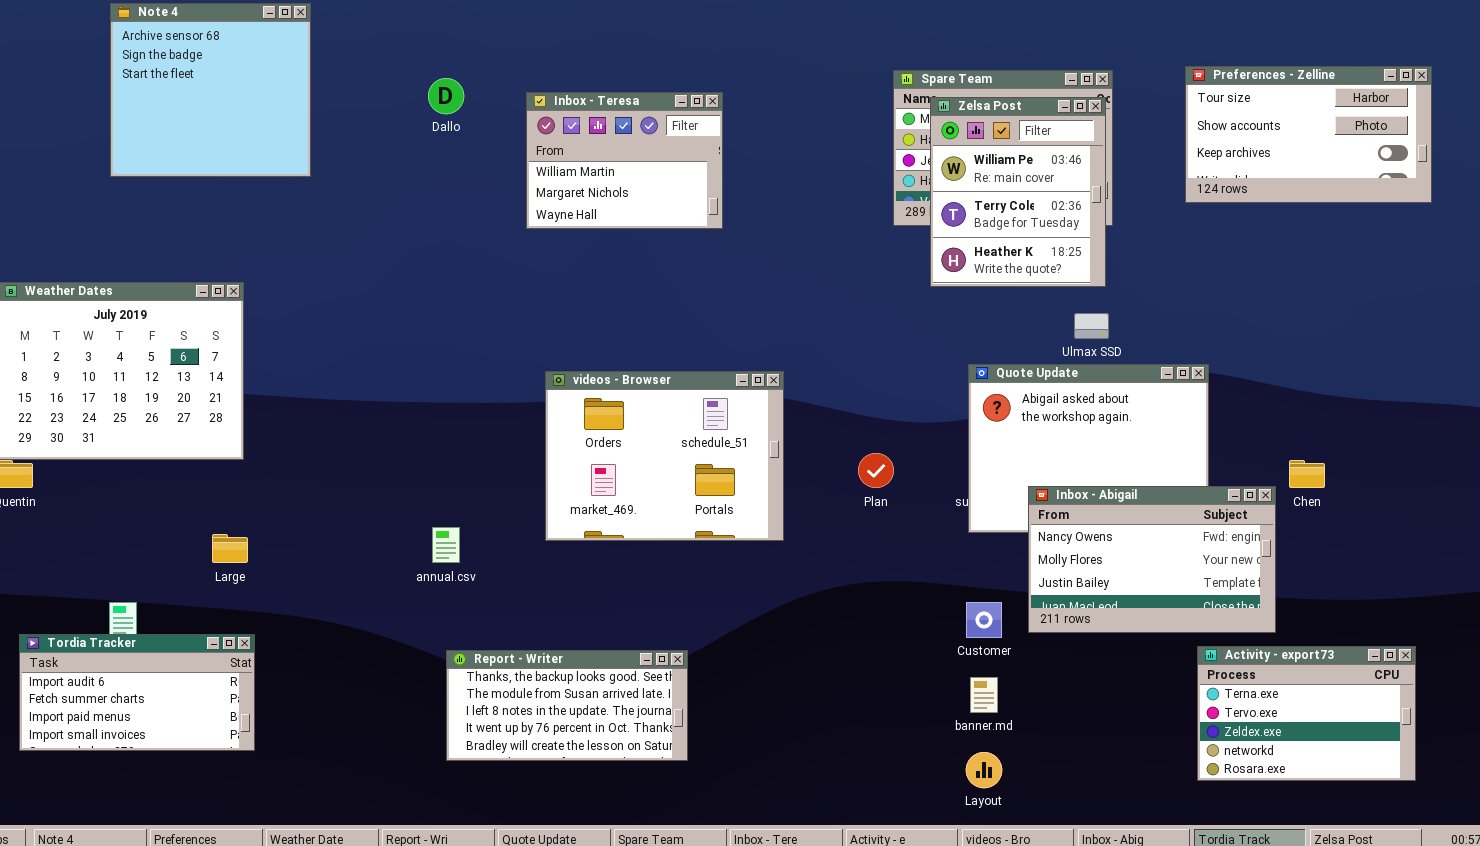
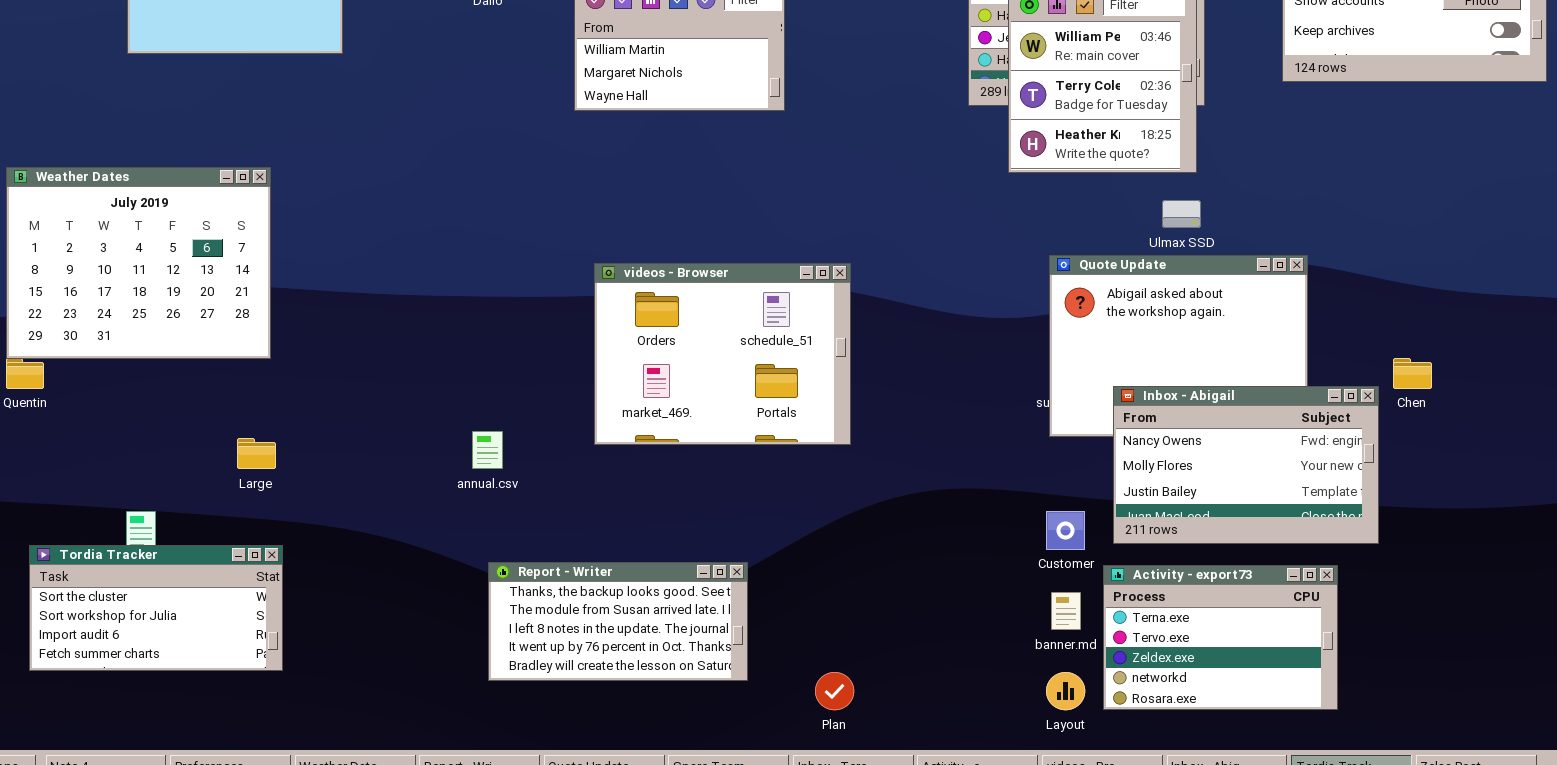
Plan: [858,453,894,488] -> [815,672,854,710], moved
Tordia Tracker: [19,634,255,751] -> [29,545,283,671], scrolled up 2 rows
Activity - export73: [1197,646,1416,781] -> [1103,565,1338,710], moved

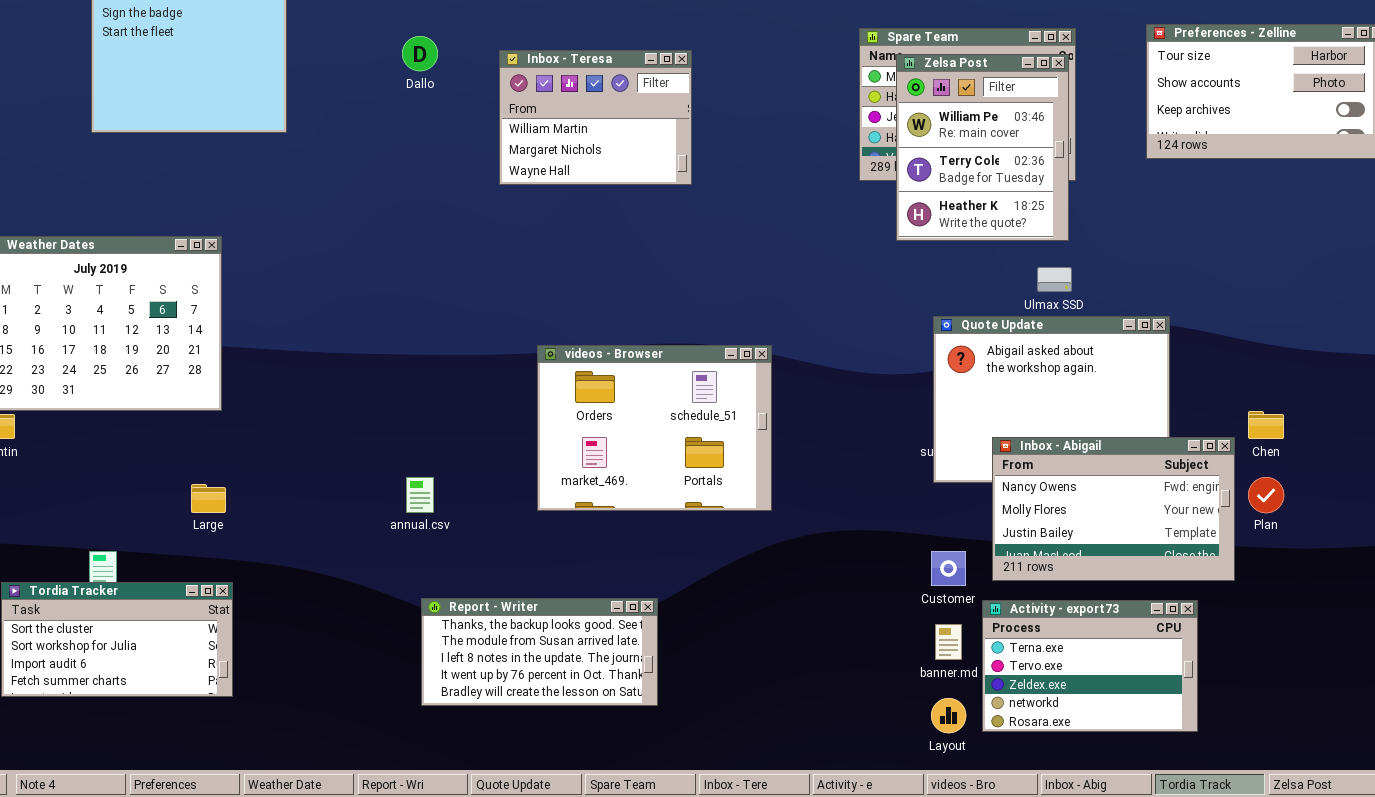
videos - Browser: [594,263,851,445] -> [537,345,772,511], moved
Plan: [815,672,854,710] -> [1248,477,1284,513], moved

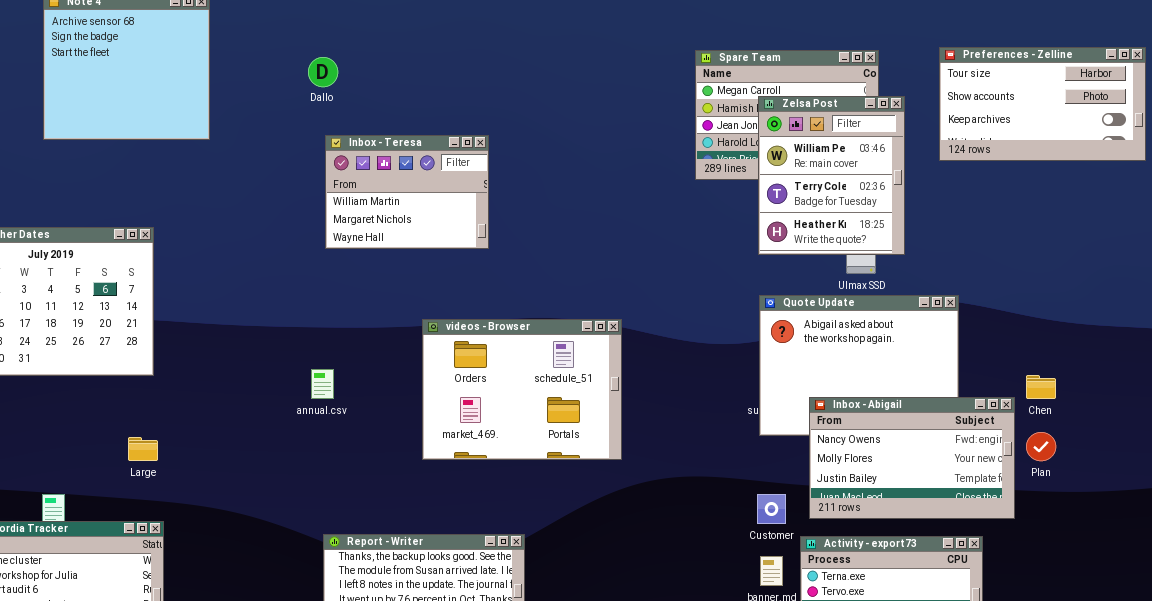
Inbox - Teresa: [499,50,692,185] -> [325,135,489,249], moved
Zelsa Post: [896,54,1069,241] -> [758,96,905,255], moved
annual.csv: [406,477,434,513] -> [311,369,334,399], moved

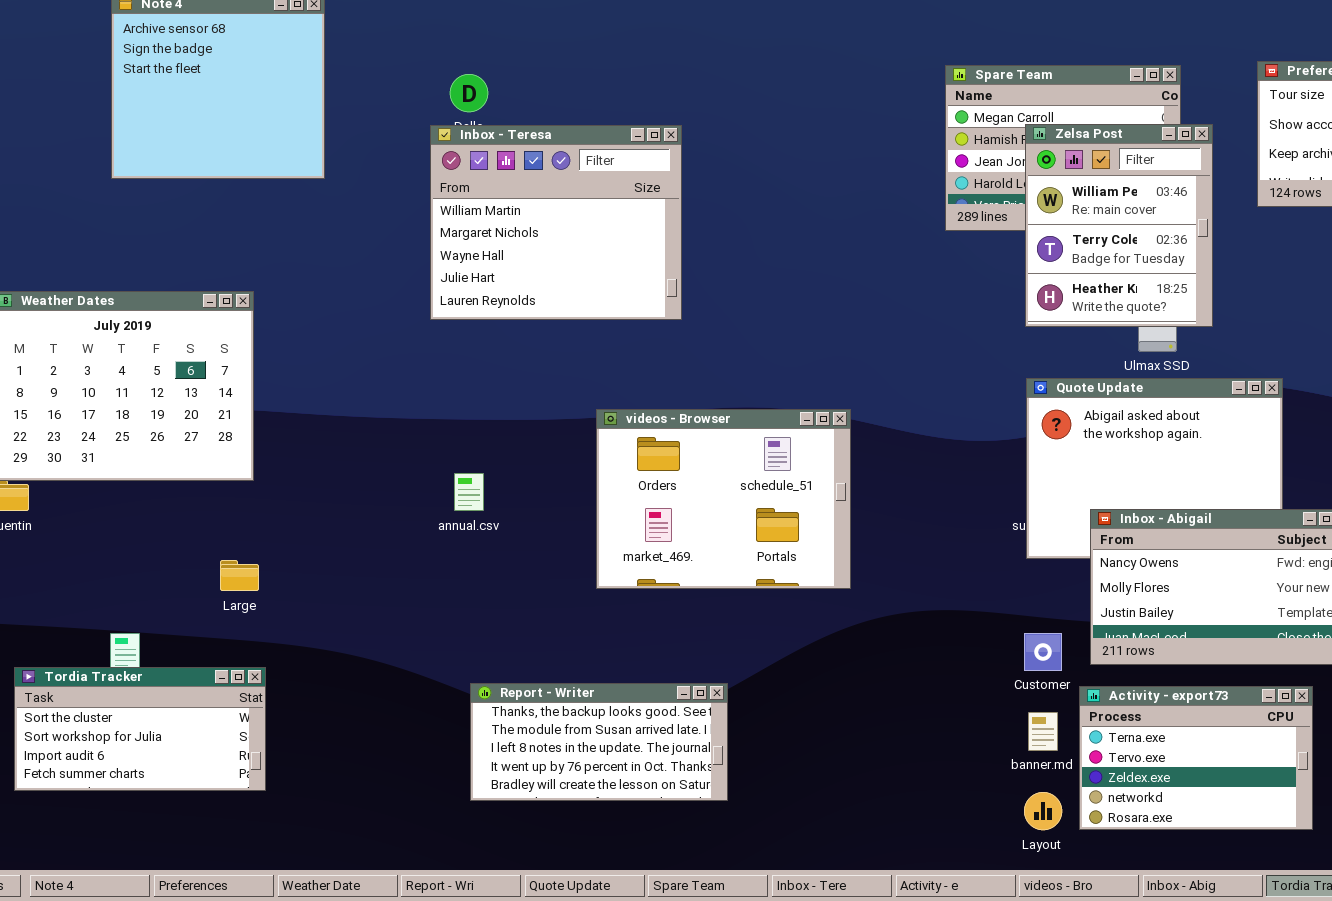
Inbox - Teresa: [325,135,489,249] -> [430,125,682,320], resized

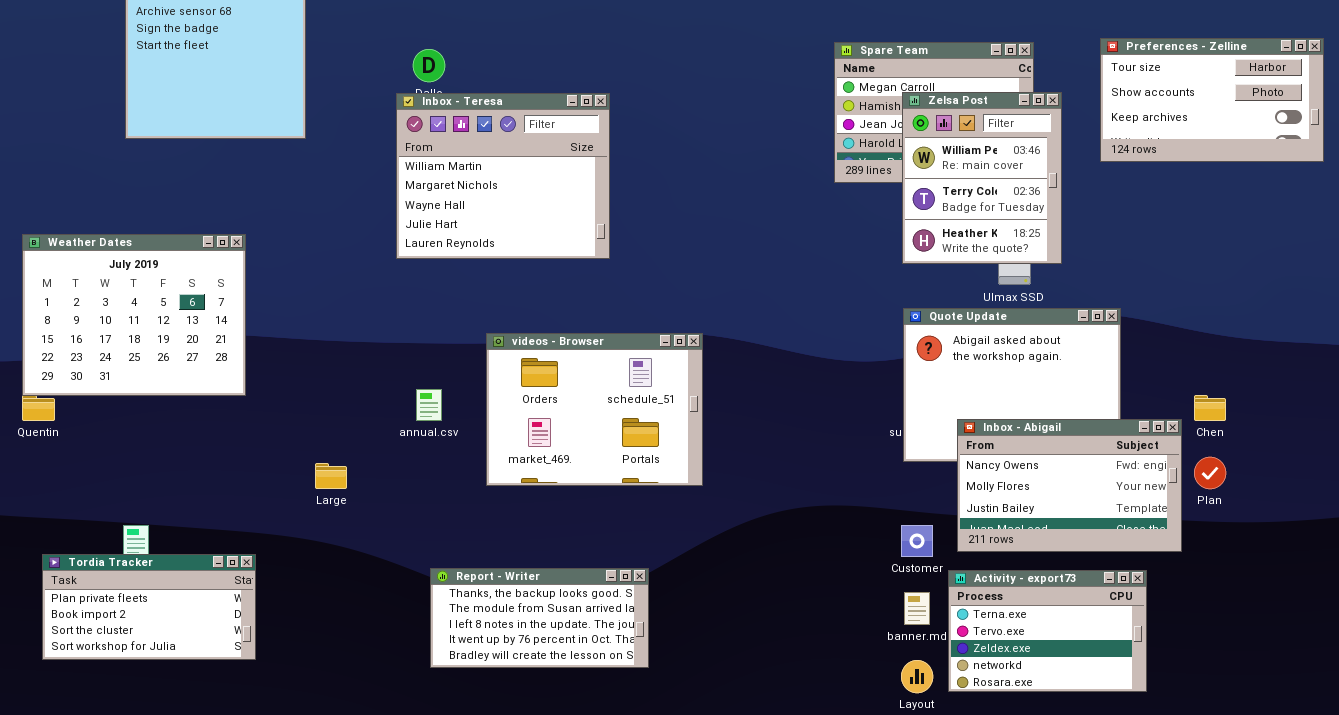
videos - Browser: [596,409,851,589] -> [486,333,703,486], moved
Large: [220,560,259,591] -> [315,463,347,489], moved
Tordia Tracker: [14,667,266,791] -> [42,554,256,660], scrolled up 2 rows

